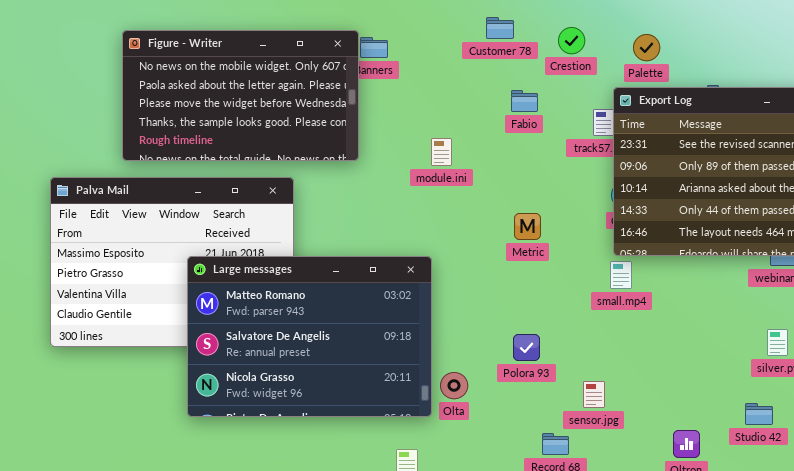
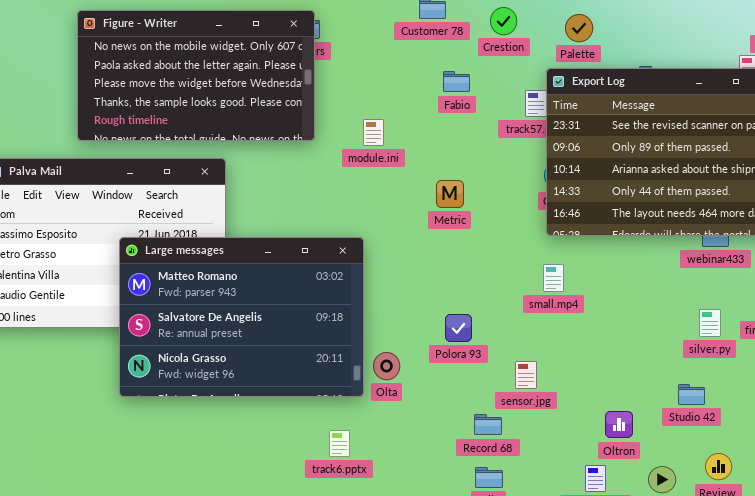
Figure - Writer: [122,30,359,161] -> [77,10,315,141], moved
Metric: [514,213,541,240] -> [436,180,464,208], moved
small.mp4: [610,261,632,289] -> [543,264,564,292], moved

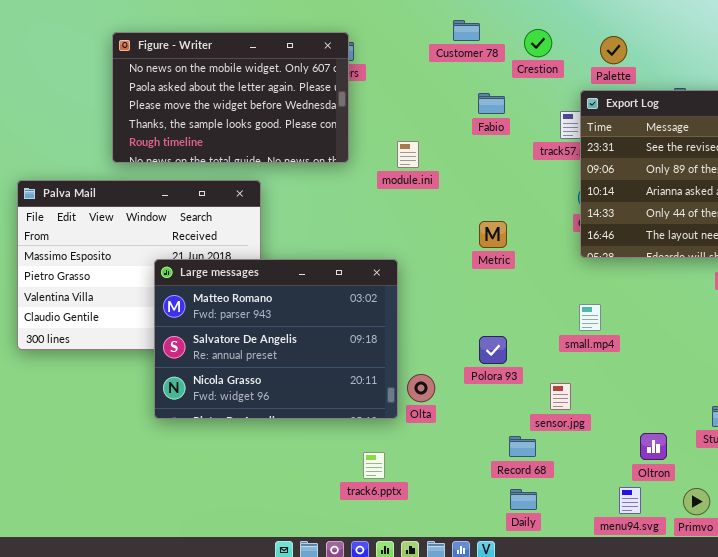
Metric: [436,180,464,208] -> [479,221,507,248], moved
small.mp4: [543,264,564,292] -> [579,304,601,331], moved

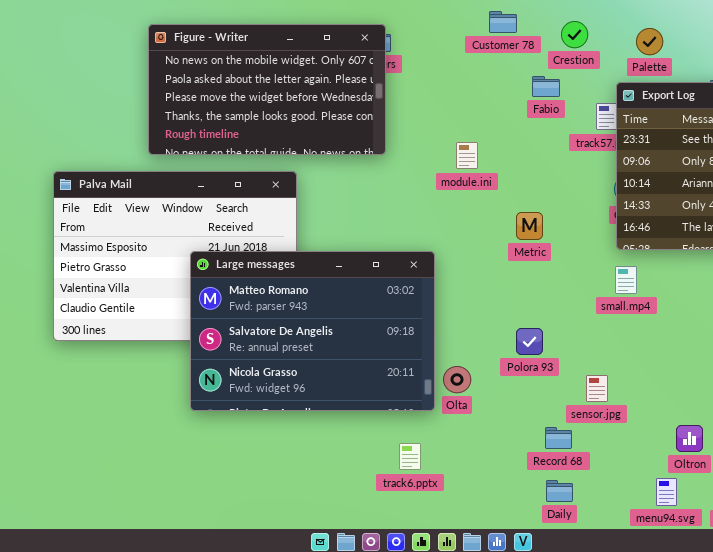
Fabio: [478,93,505,114] -> [532,76,560,97], moved
module.ini: [397,141,419,168] -> [456,142,478,169], moved
small.mp4: [579,304,601,331] -> [615,266,637,294], moved

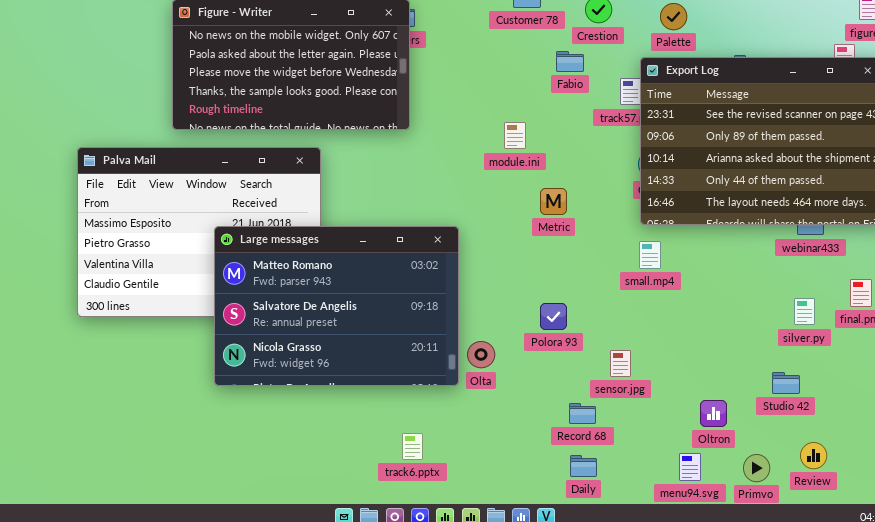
module.ini: [456,142,478,169] -> [504,122,526,149], moved
track6.pptx: [399,443,421,470] -> [402,433,423,460], moved

